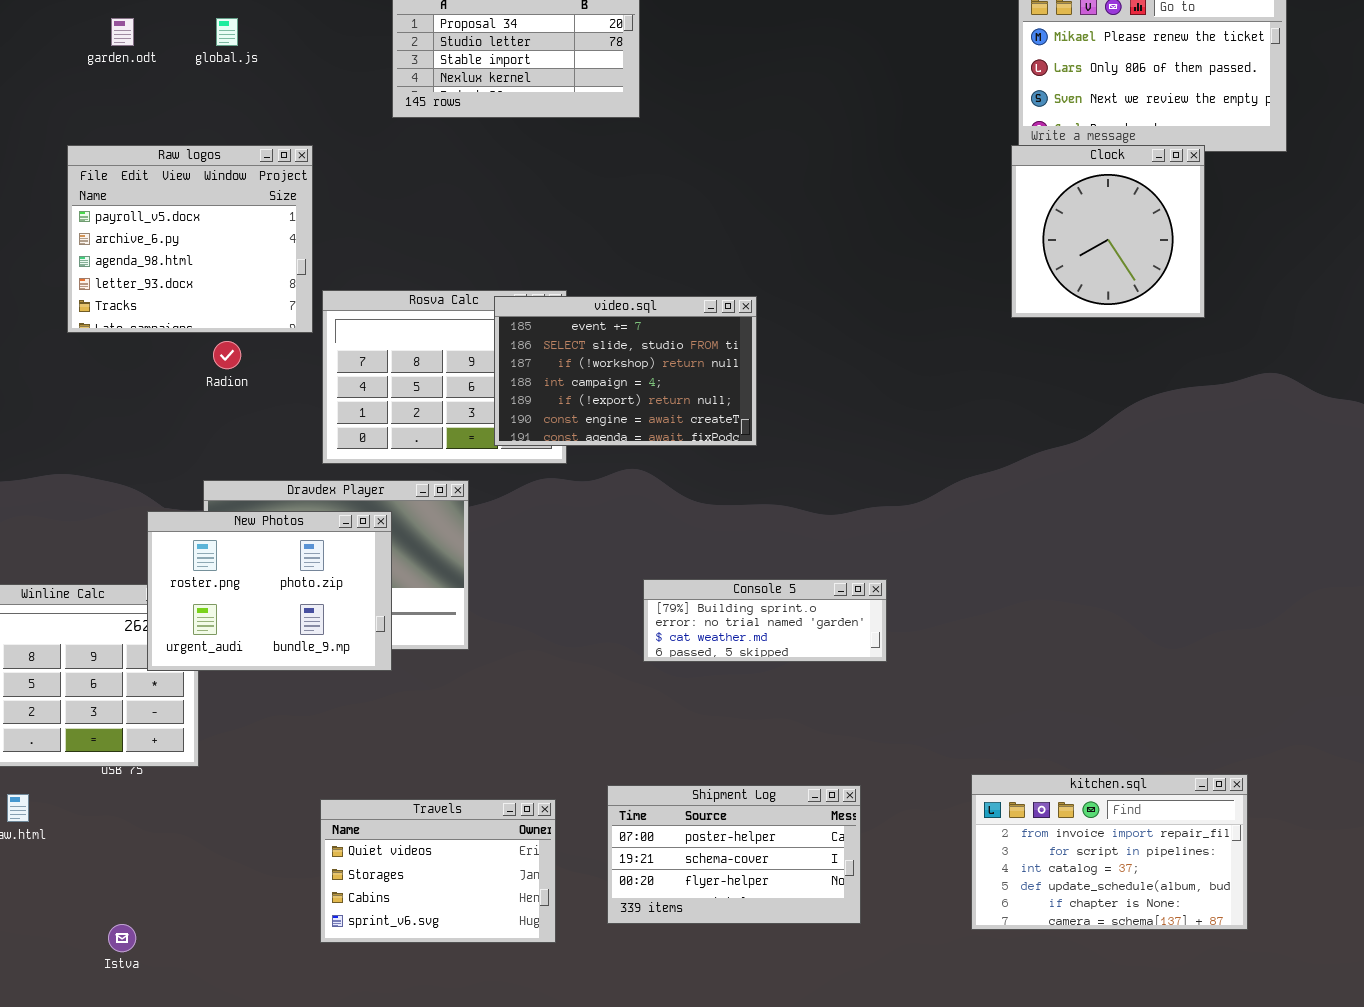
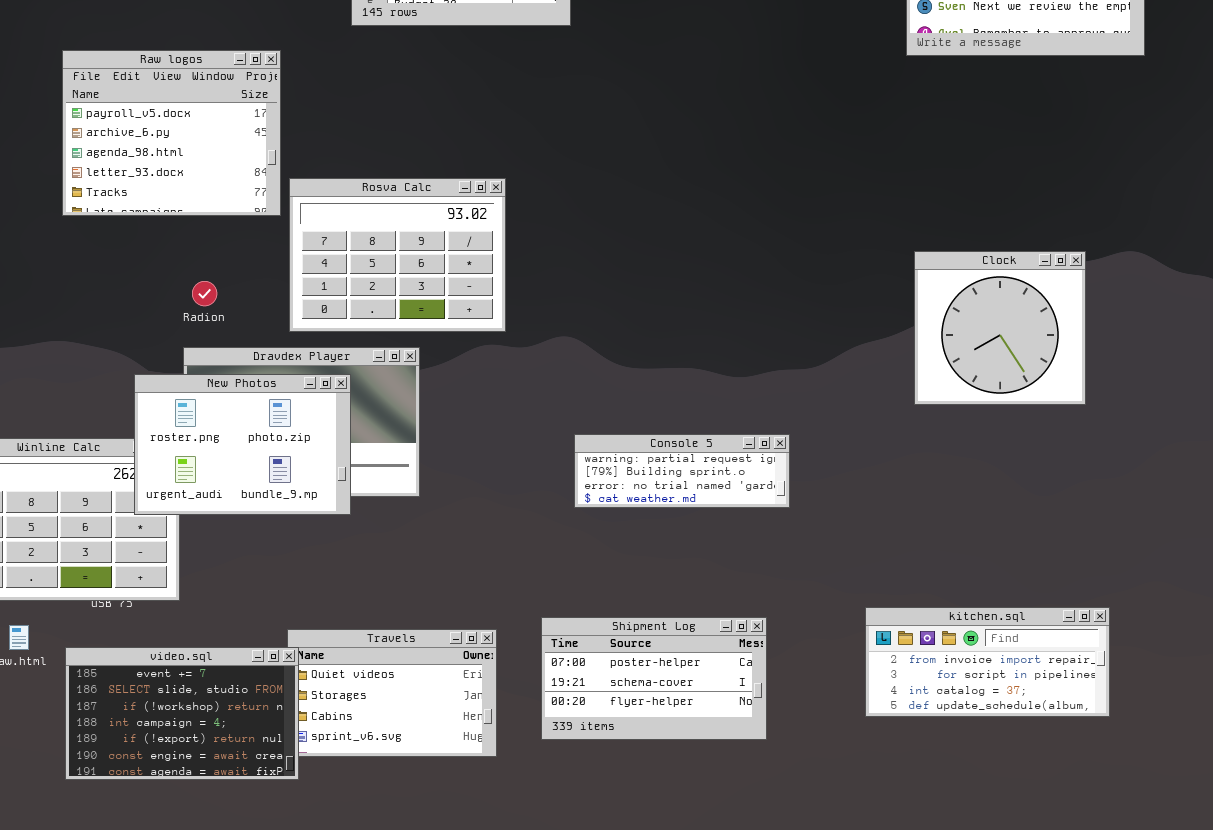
Clock: [1011,145,1205,318] -> [914,251,1086,405], moved
video.sql: [494,296,757,446] -> [65,647,299,780], moved
Radion: [213,341,241,369] -> [192,281,217,306], moved
Console 5: [643,579,887,662] -> [574,434,790,508], scrolled up 1 row
kitchen.sql: [971,774,1248,930] -> [865,607,1110,717], resized

